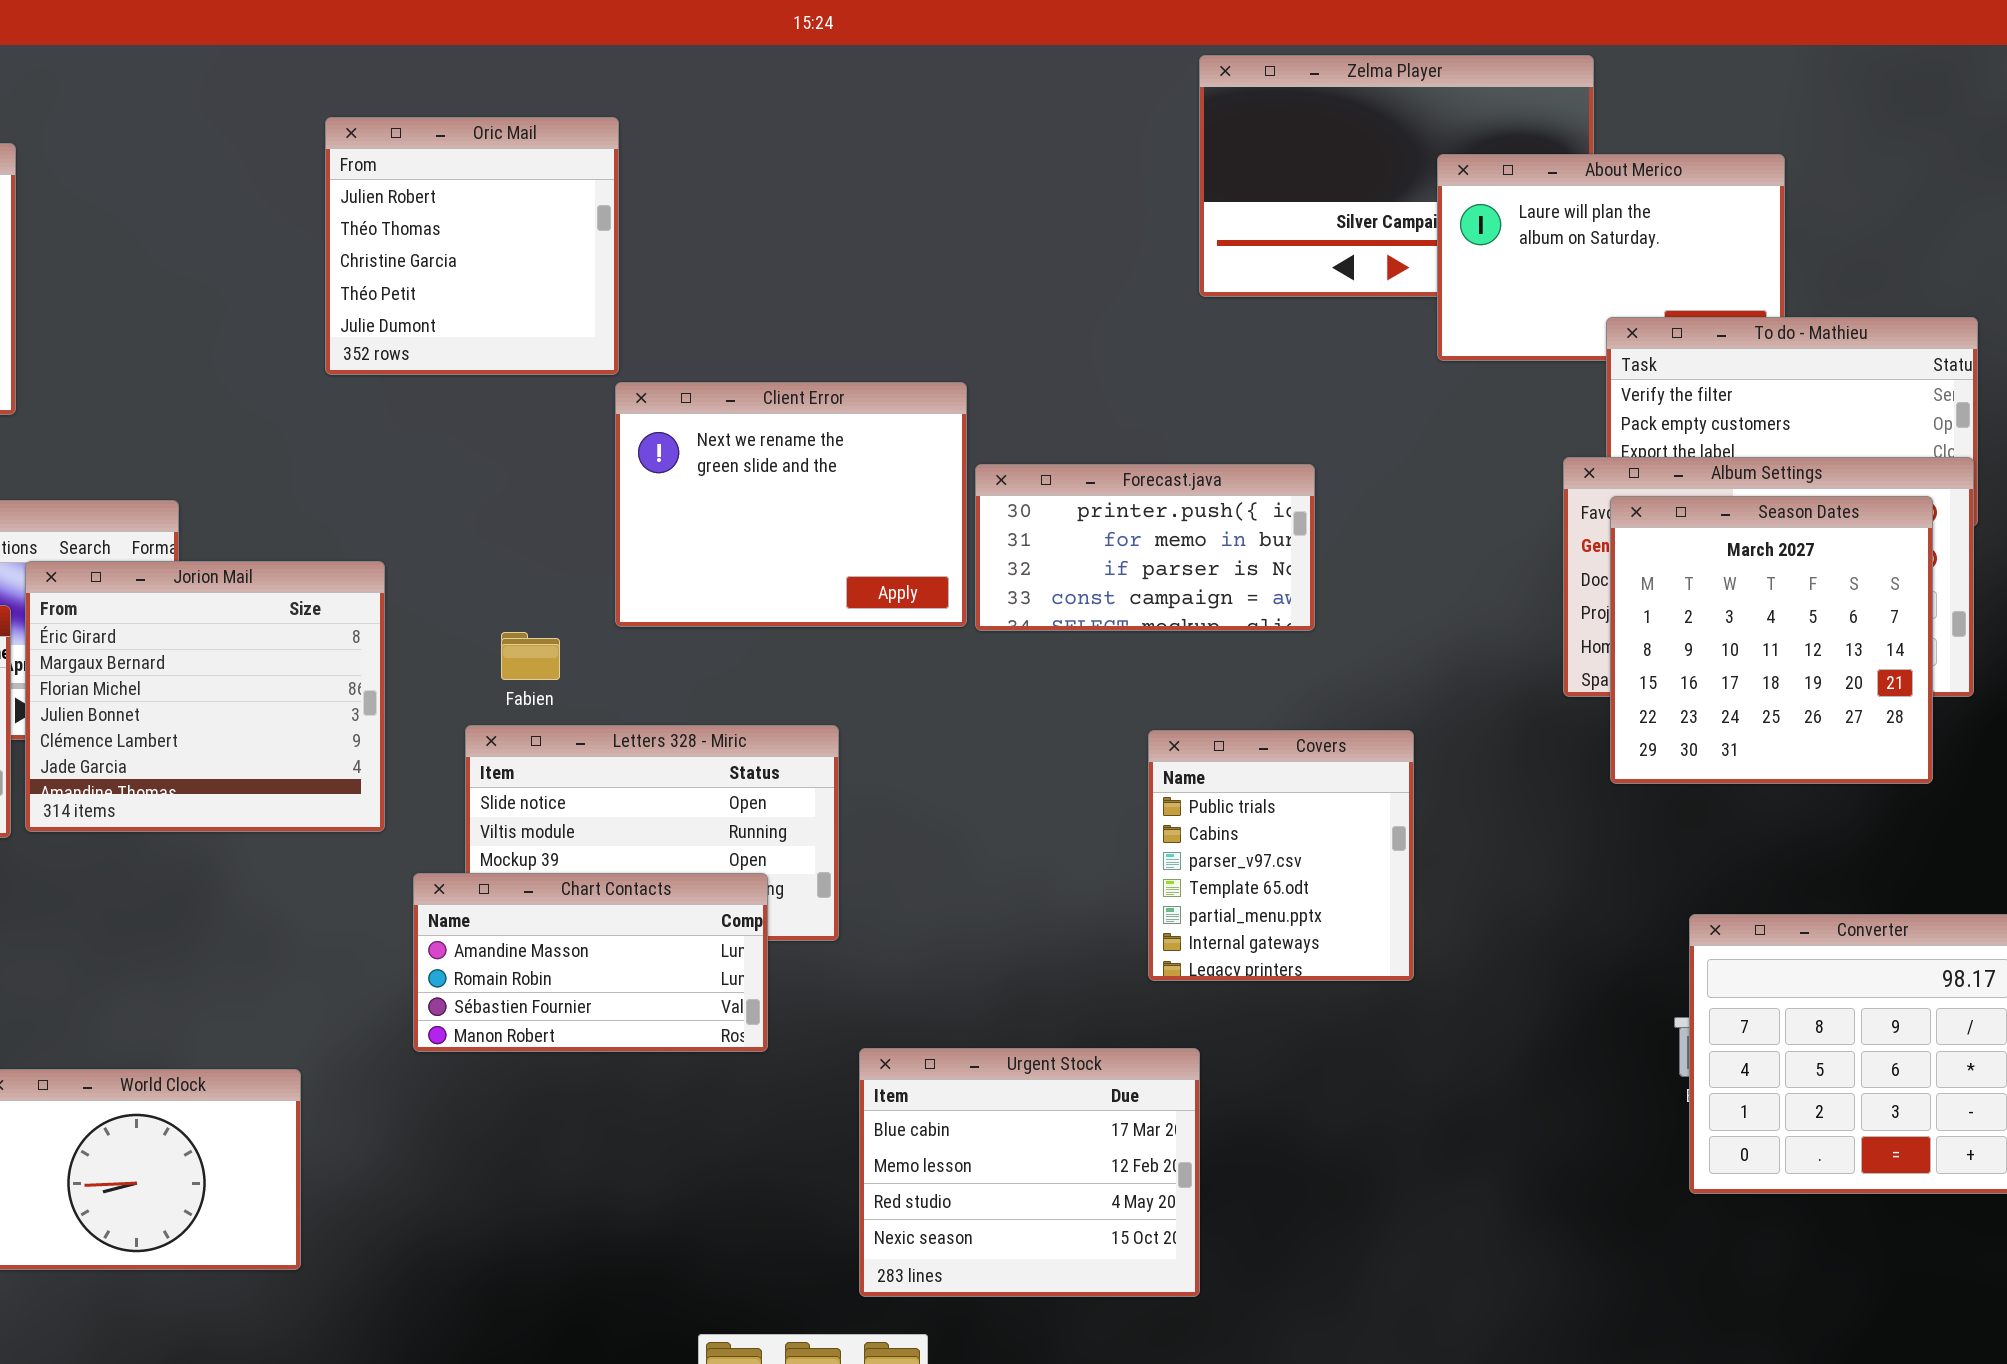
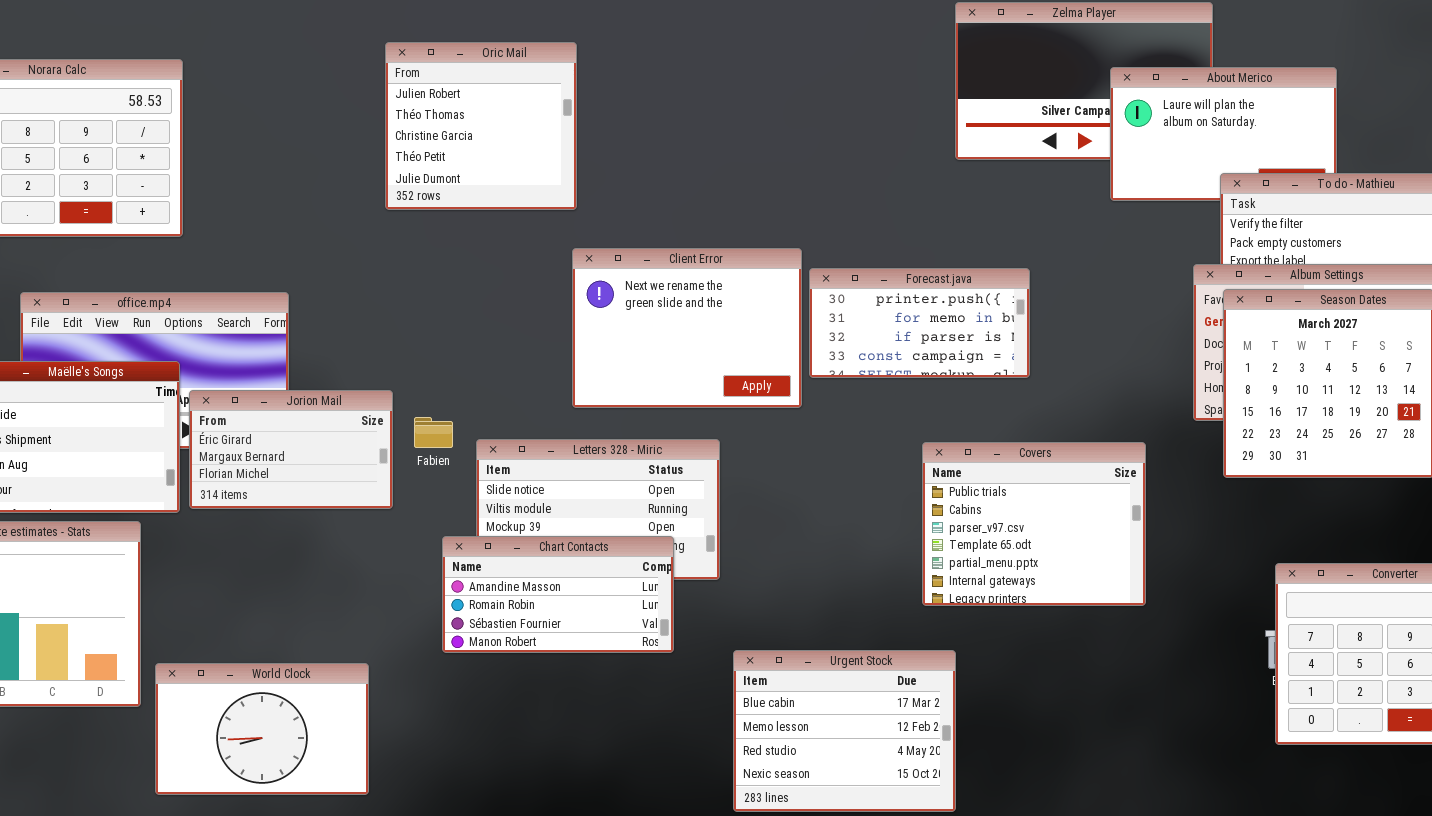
Client Error: [615,382,967,627] -> [572,248,802,408], moved
Jorion Mail: [25,561,385,832] -> [189,390,393,509], resized
Fabien: [501,632,560,680] -> [414,417,453,448], moved
Covers: [1148,730,1414,981] -> [922,442,1146,606], resized

